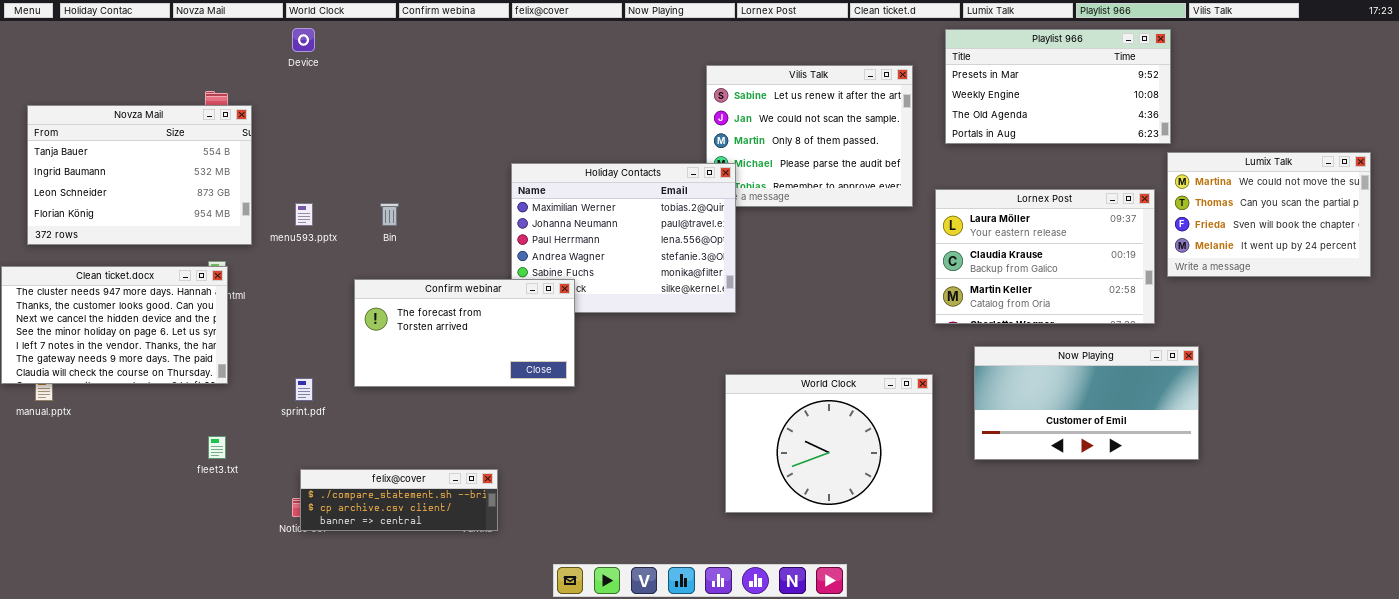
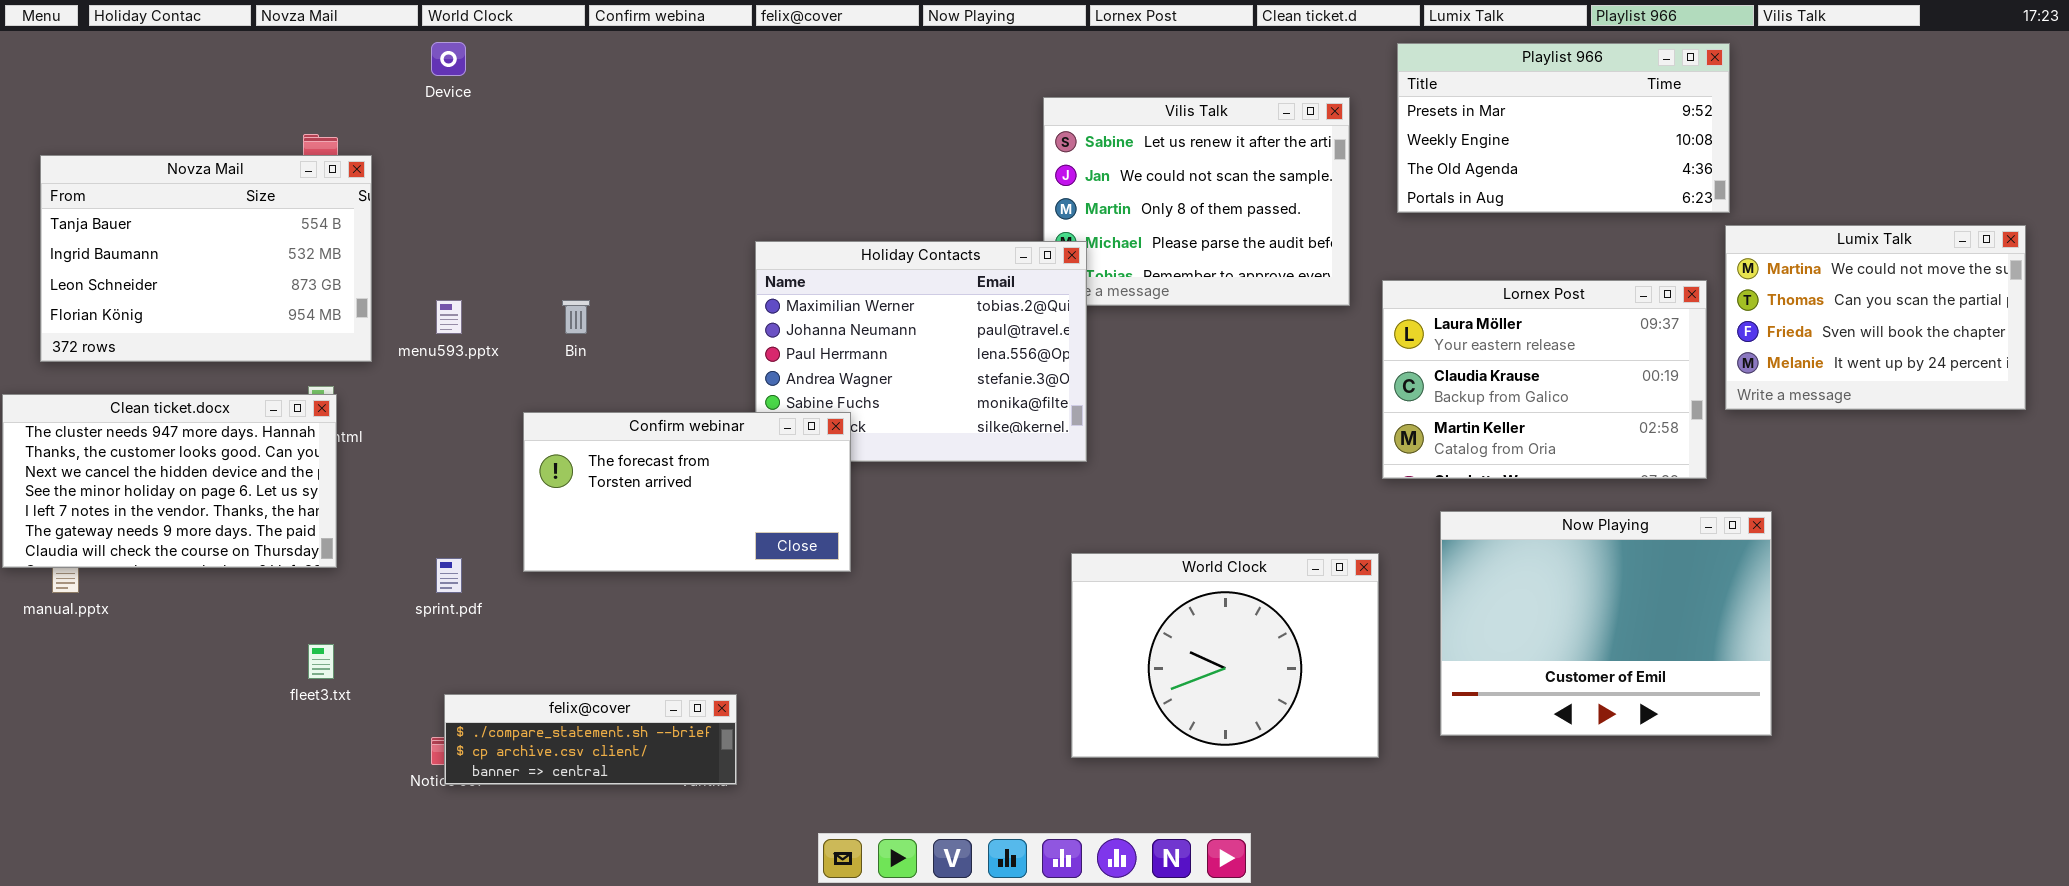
Now Playing: [974,346,1199,460] -> [1440,511,1772,736], resized

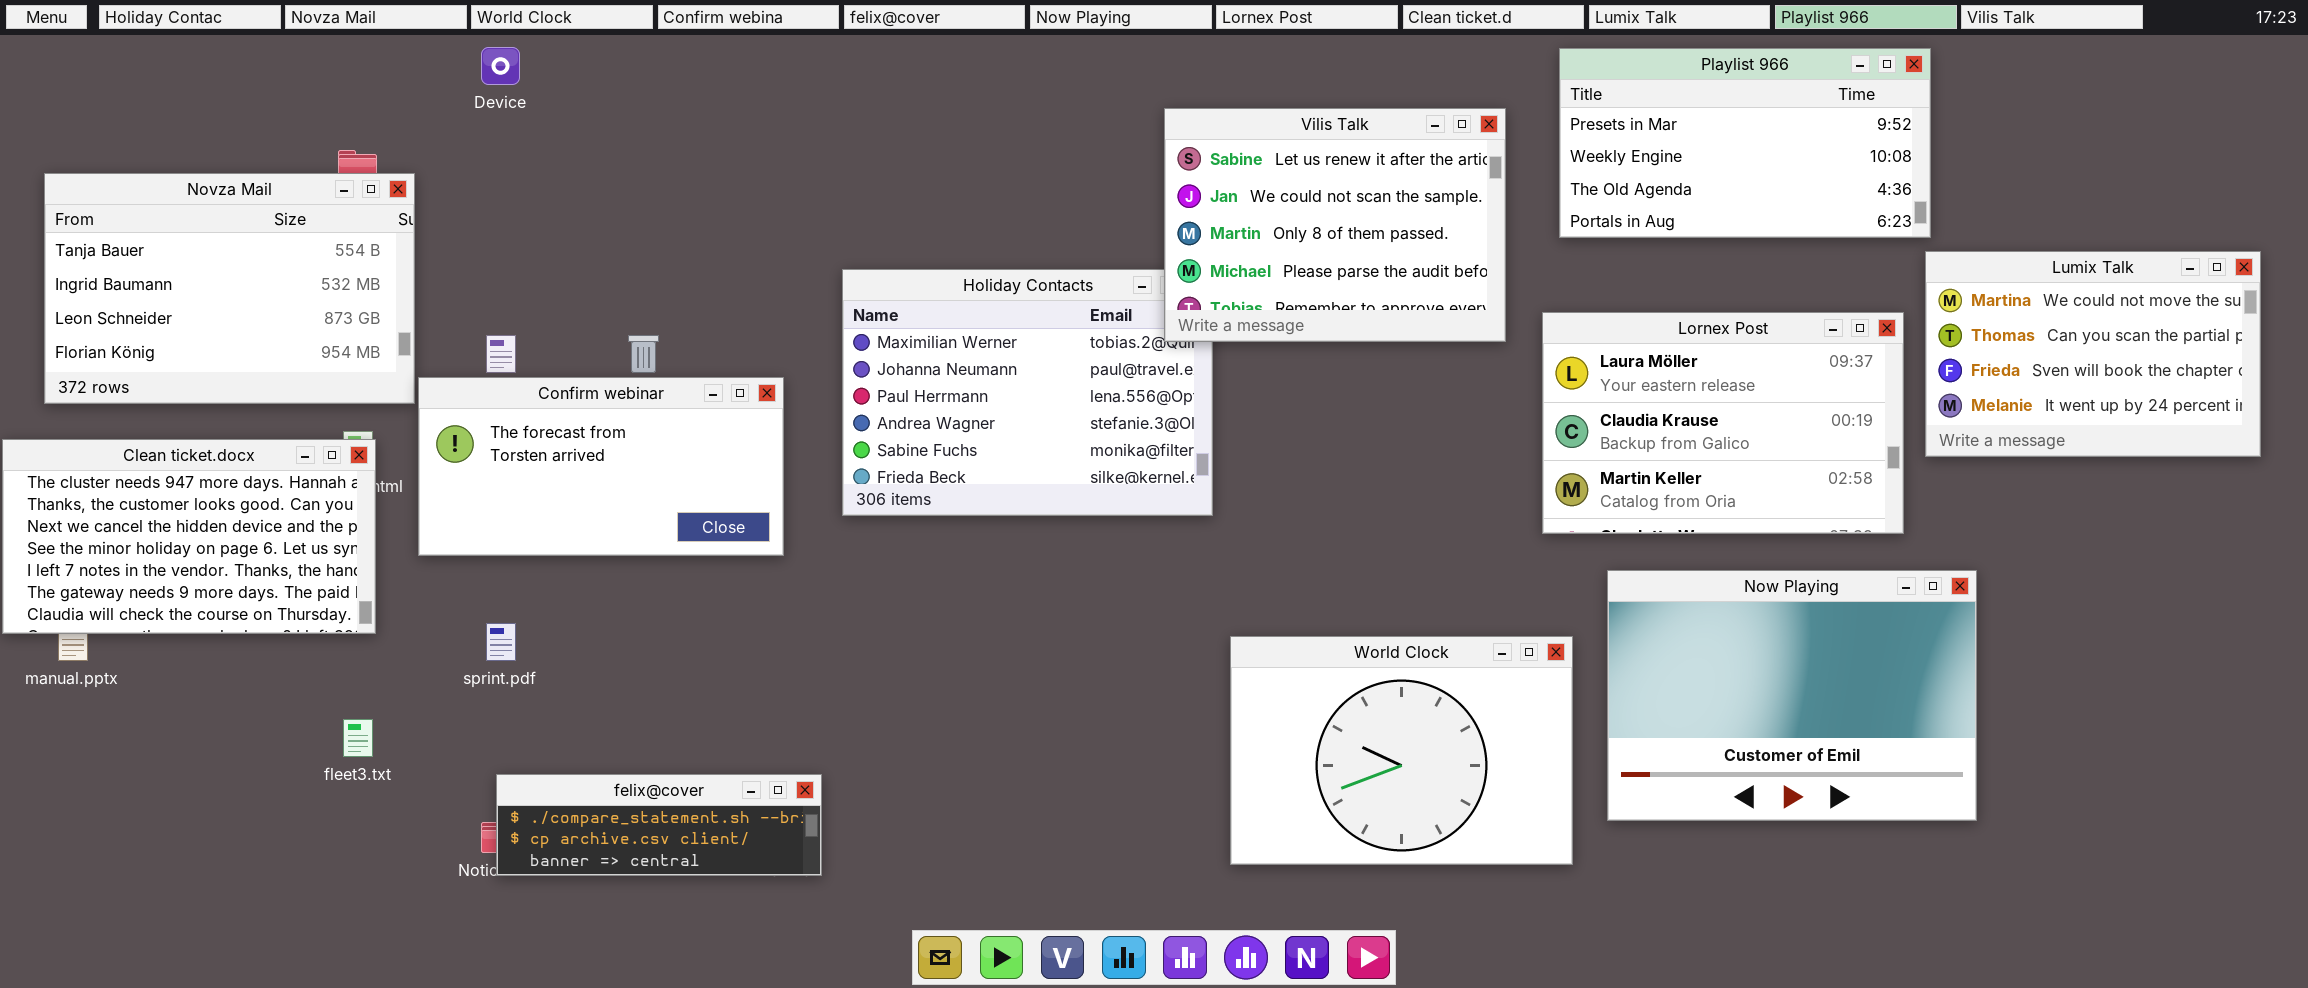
Vilis Talk: [1043,97,1350,306] -> [1164,108,1506,342], raised
Confirm webinar: [523,412,851,572] -> [418,377,784,556], moved
World Clock: [1071,553,1379,758] -> [1230,636,1573,865], moved

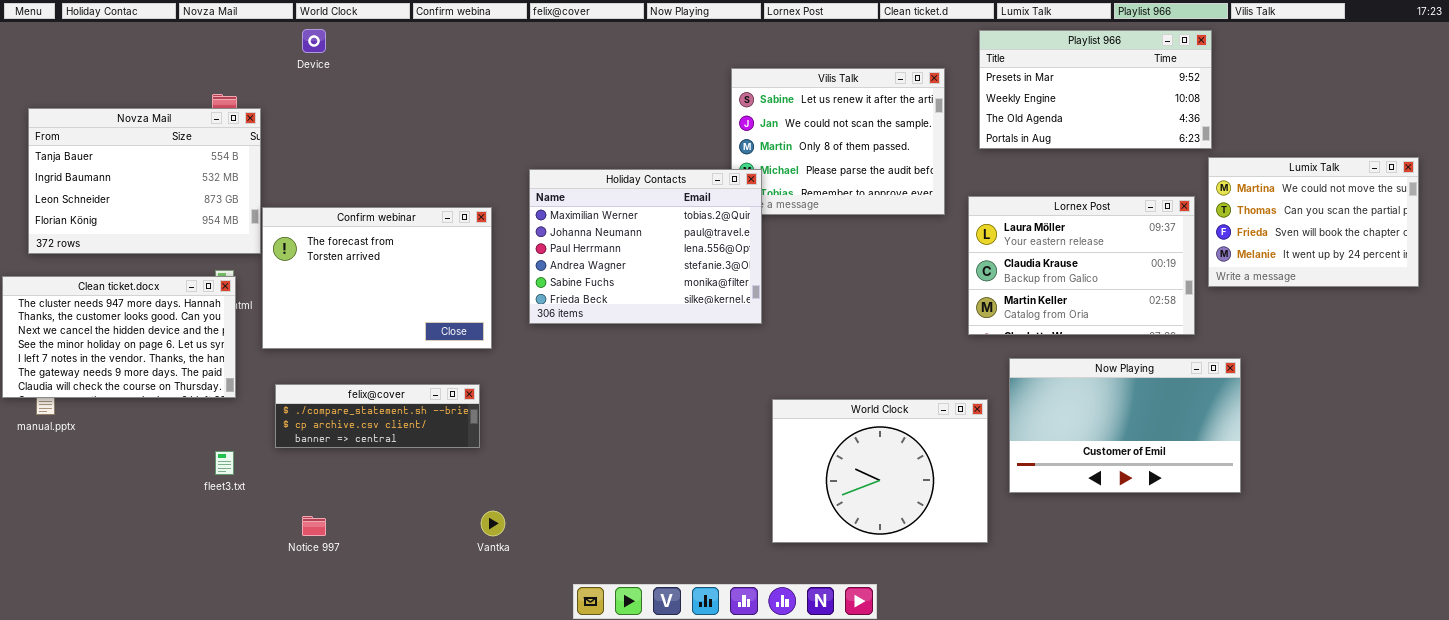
Holiday Contacts: [842,269,1213,516] -> [529,169,762,324], raised
Confirm webinar: [418,377,784,556] -> [262,207,492,349], resized
Now Playing: [1607,570,1977,821] -> [1009,358,1241,493], resized
felix@cover: [496,774,822,876] -> [275,384,480,448], moved

